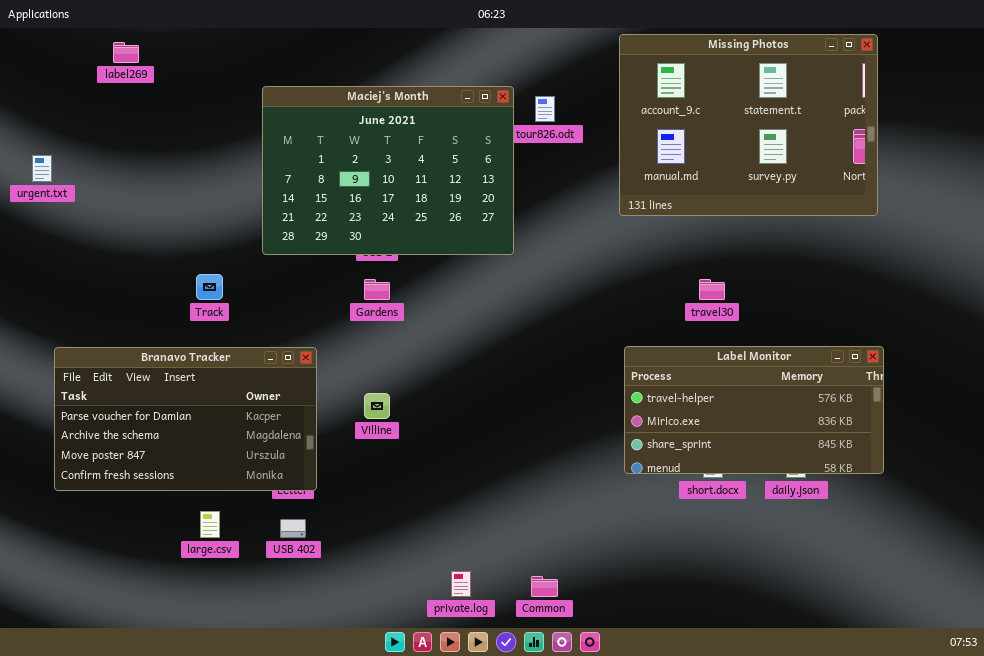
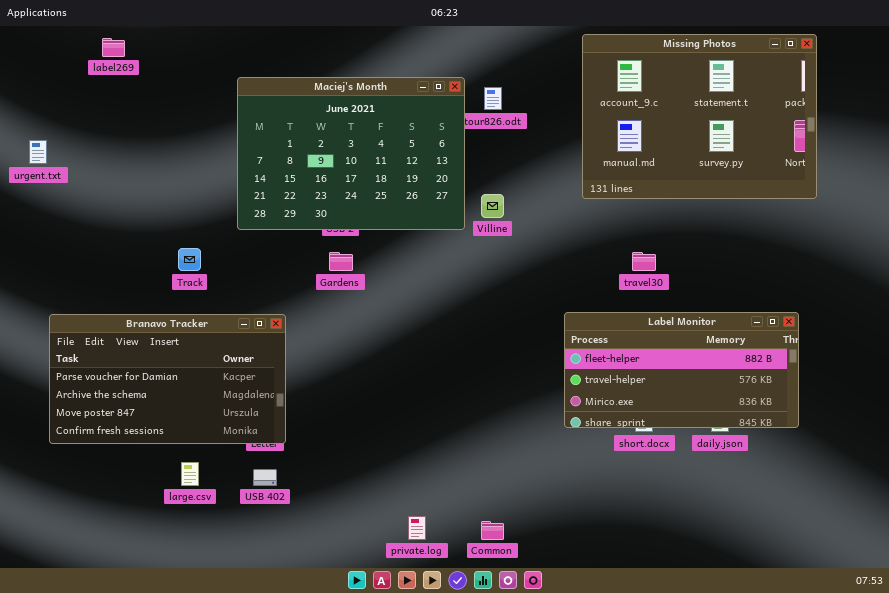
Missing Photos: [619,34,878,216] -> [582,34,817,199], moved
Label Monitor: [624,346,884,474] -> [564,312,799,428], scrolled up 1 row
Villine: [364,393,390,419] -> [481,194,504,218], moved

